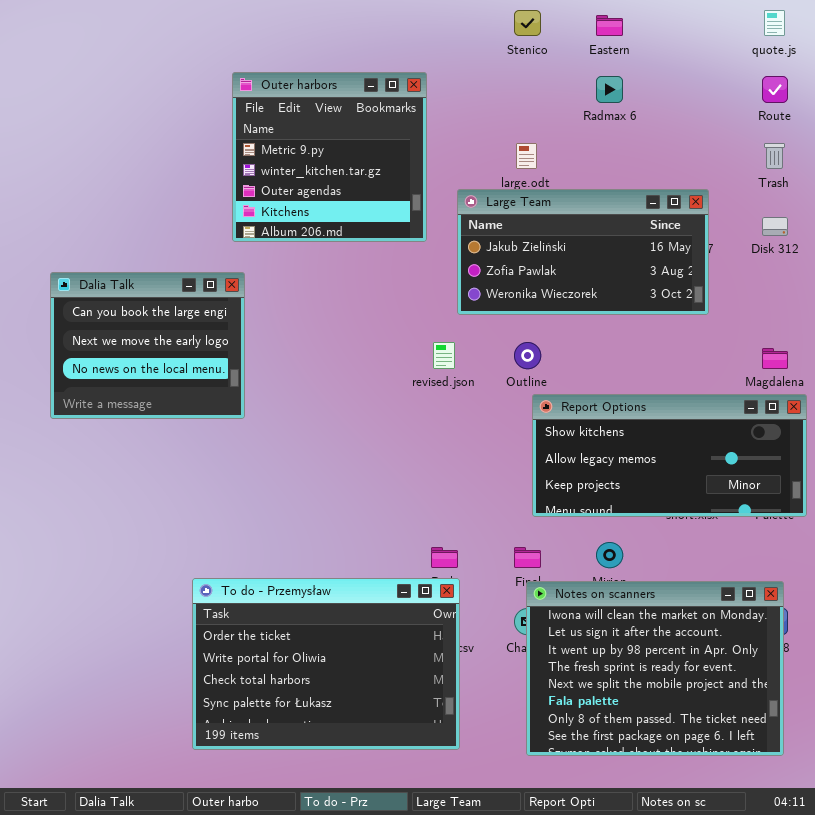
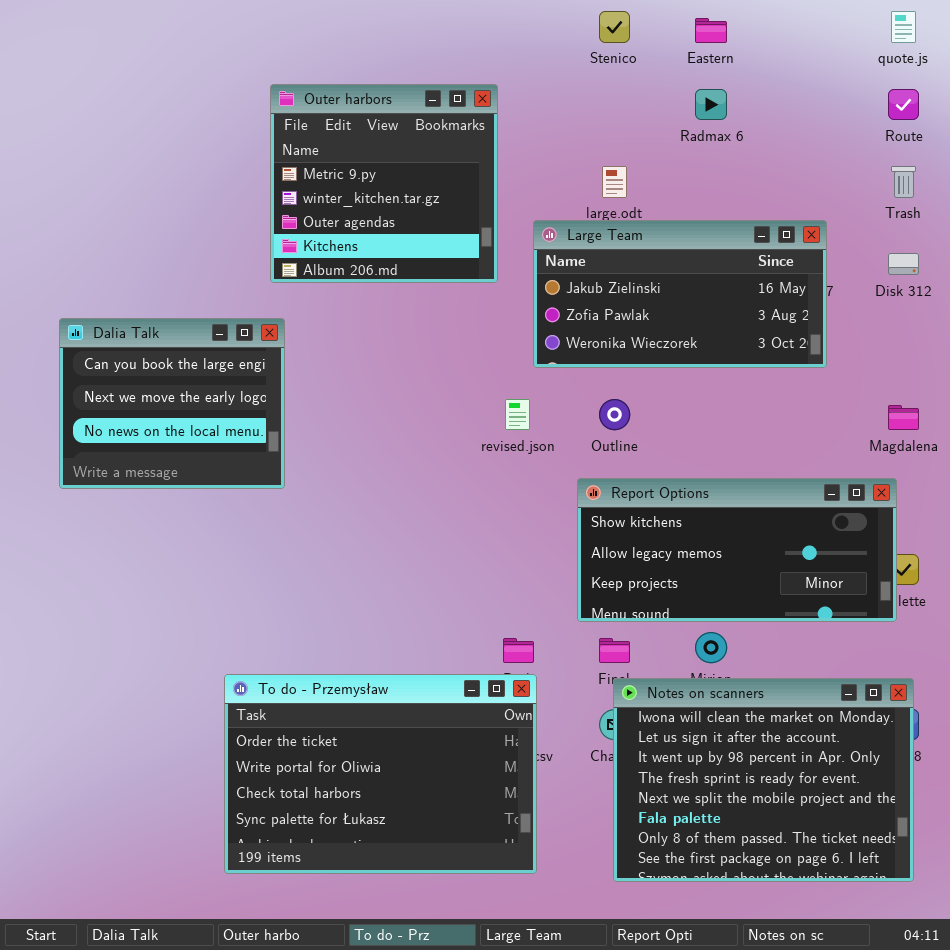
Report Options: [532,394,807,517] -> [577,478,897,622], moved

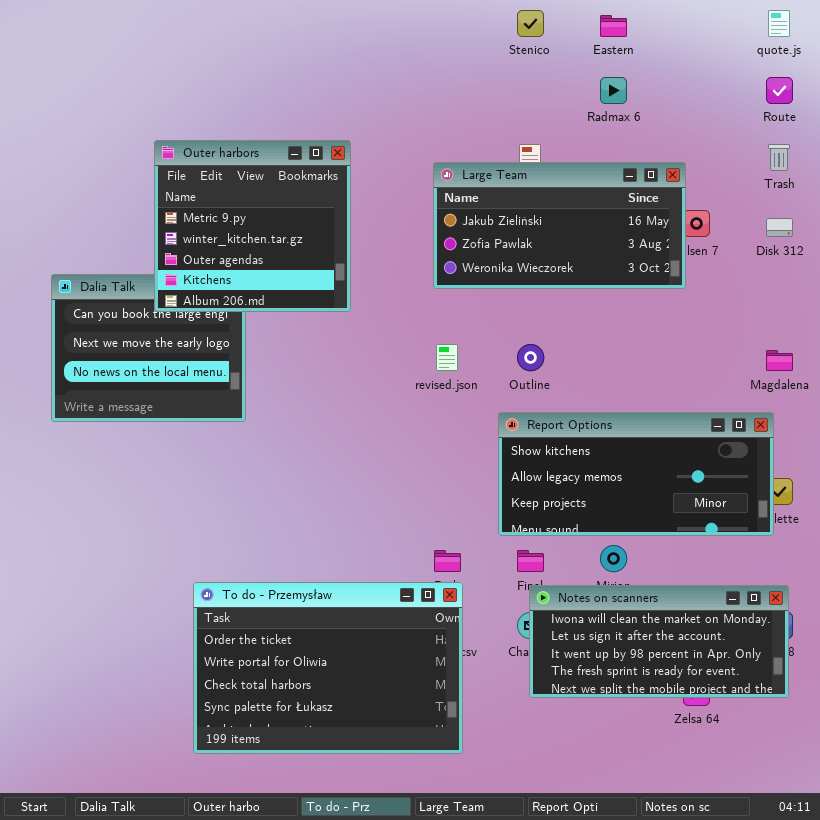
Outer harbors: [270,84,498,283] -> [154,140,351,312], moved
Large Team: [533,220,827,368] -> [433,162,686,289], moved
Notes on scanners: [613,678,914,882] -> [529,585,789,698], resized

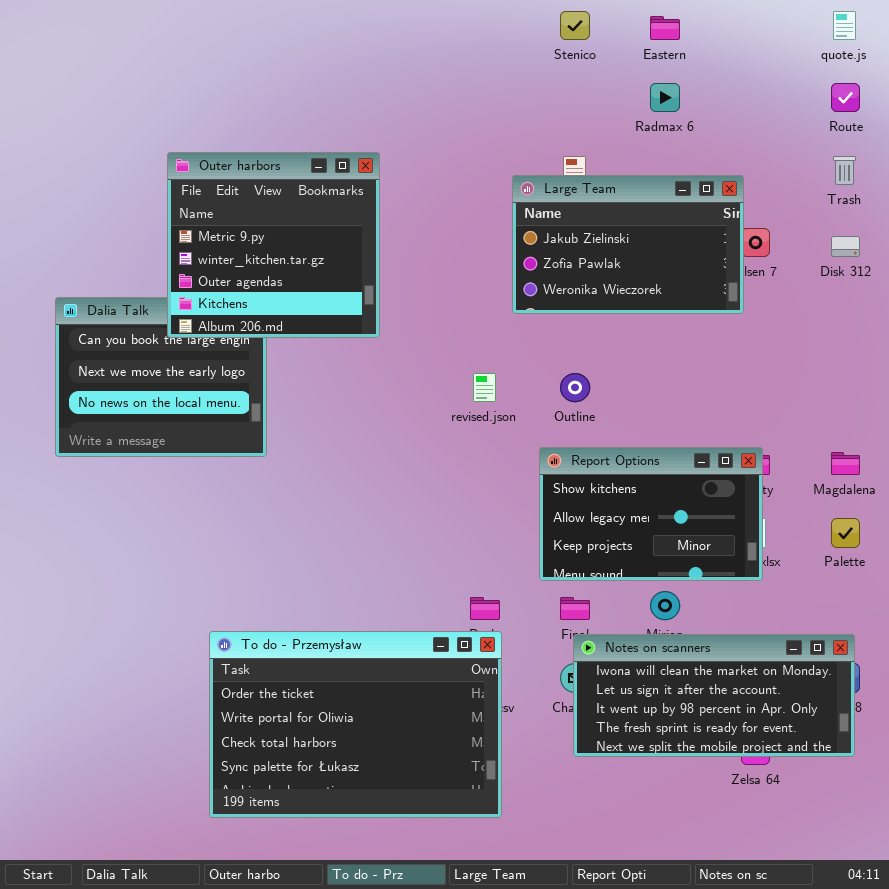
Large Team: [433,162,686,289] -> [512,175,744,314], resized
Magdalena: [766,350,793,371] -> [831,452,860,475], moved
Report Options: [498,412,774,536] -> [539,447,763,581], resized

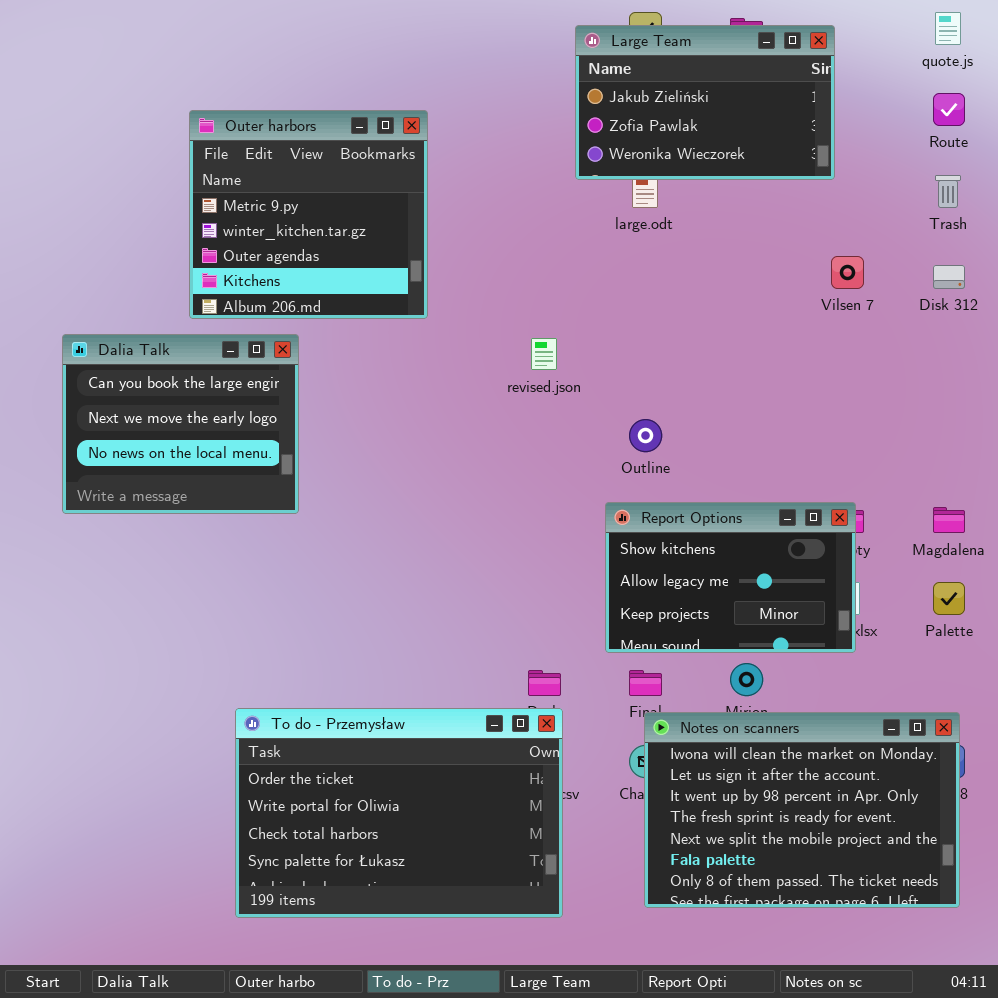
Outer harbors: [167,152,380,338] -> [189,110,428,319], moved
Large Team: [512,175,744,314] -> [575,25,835,180], moved
revised.json: [473,373,496,402] -> [531,338,557,370], moved
Notes on scanners: [573,634,855,757] -> [644,712,960,908], resized

